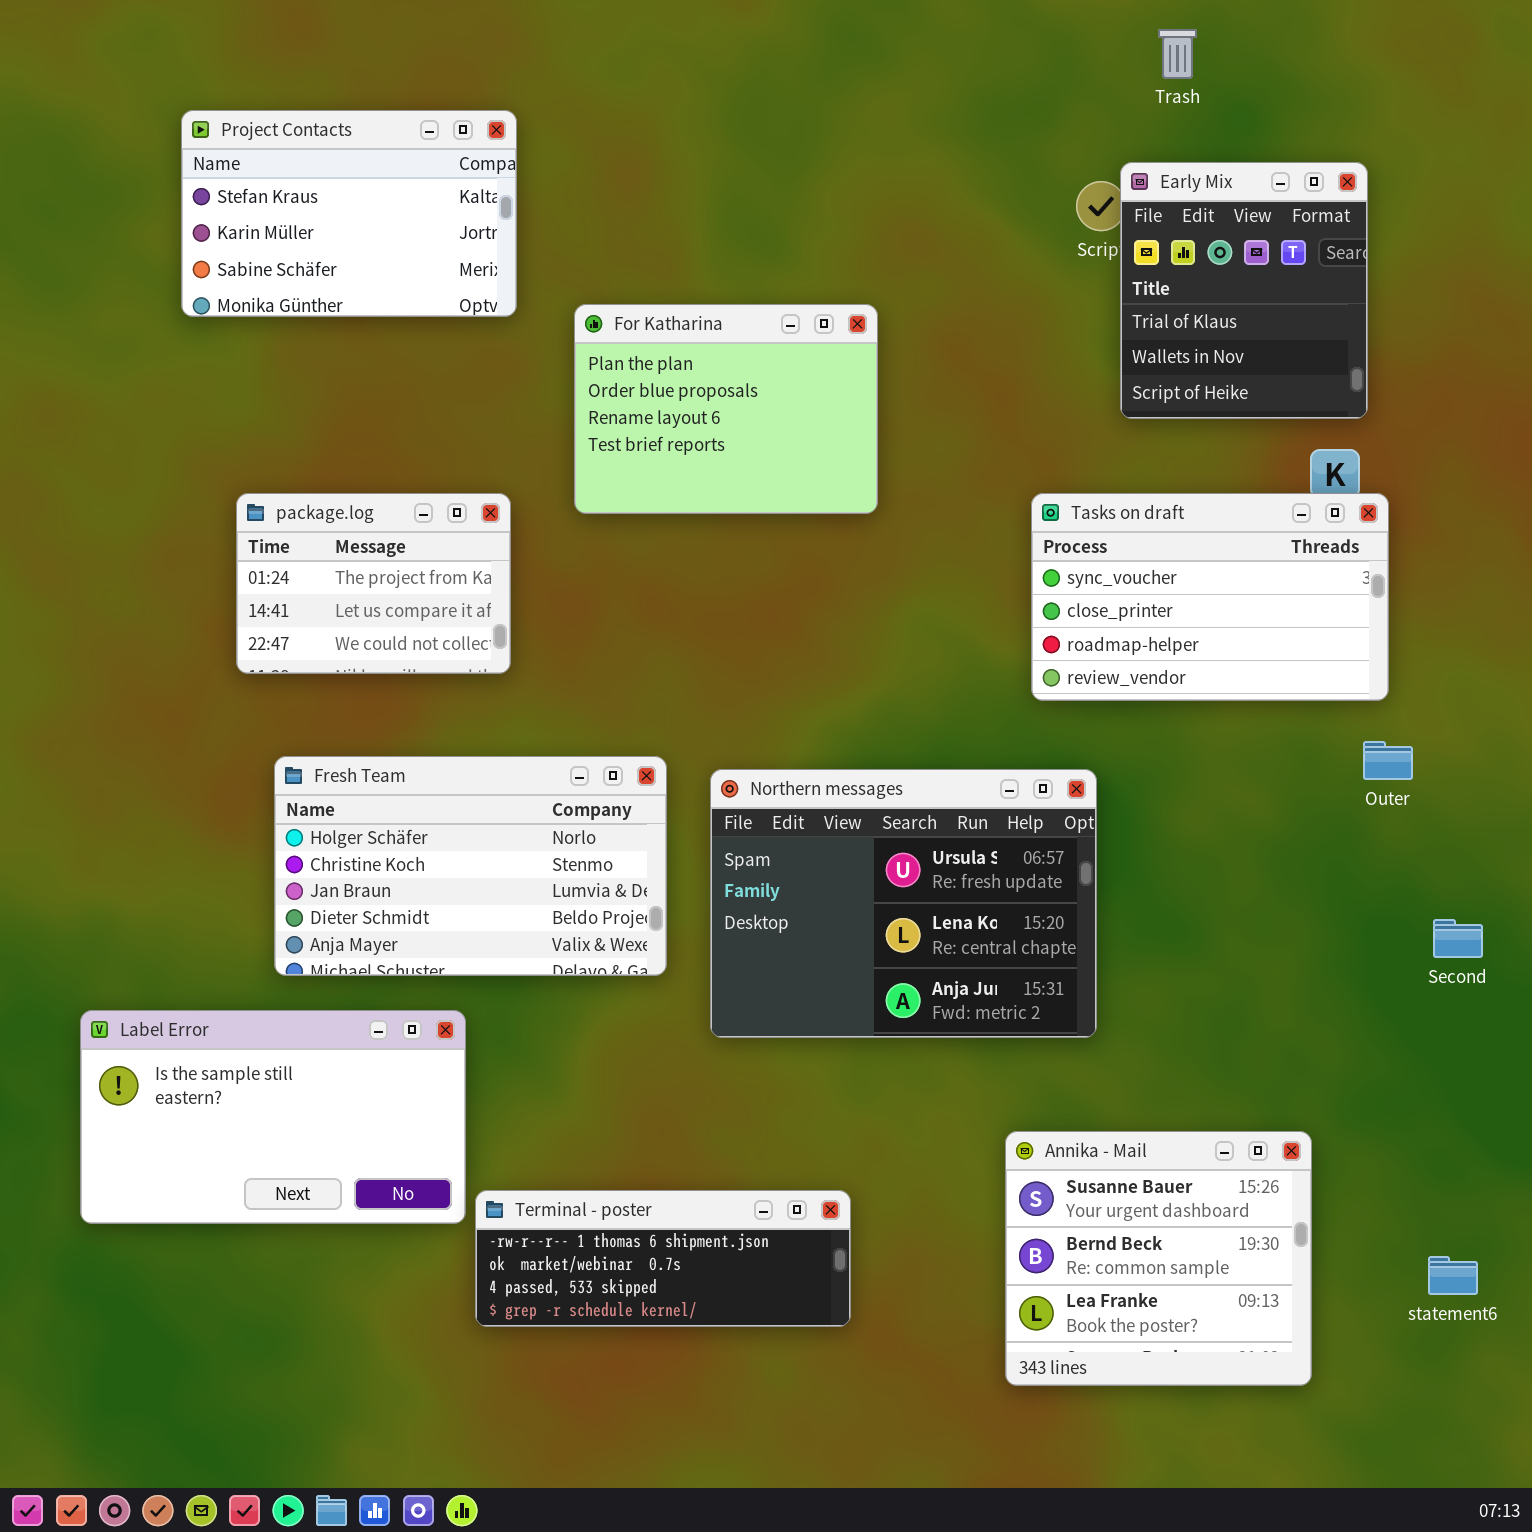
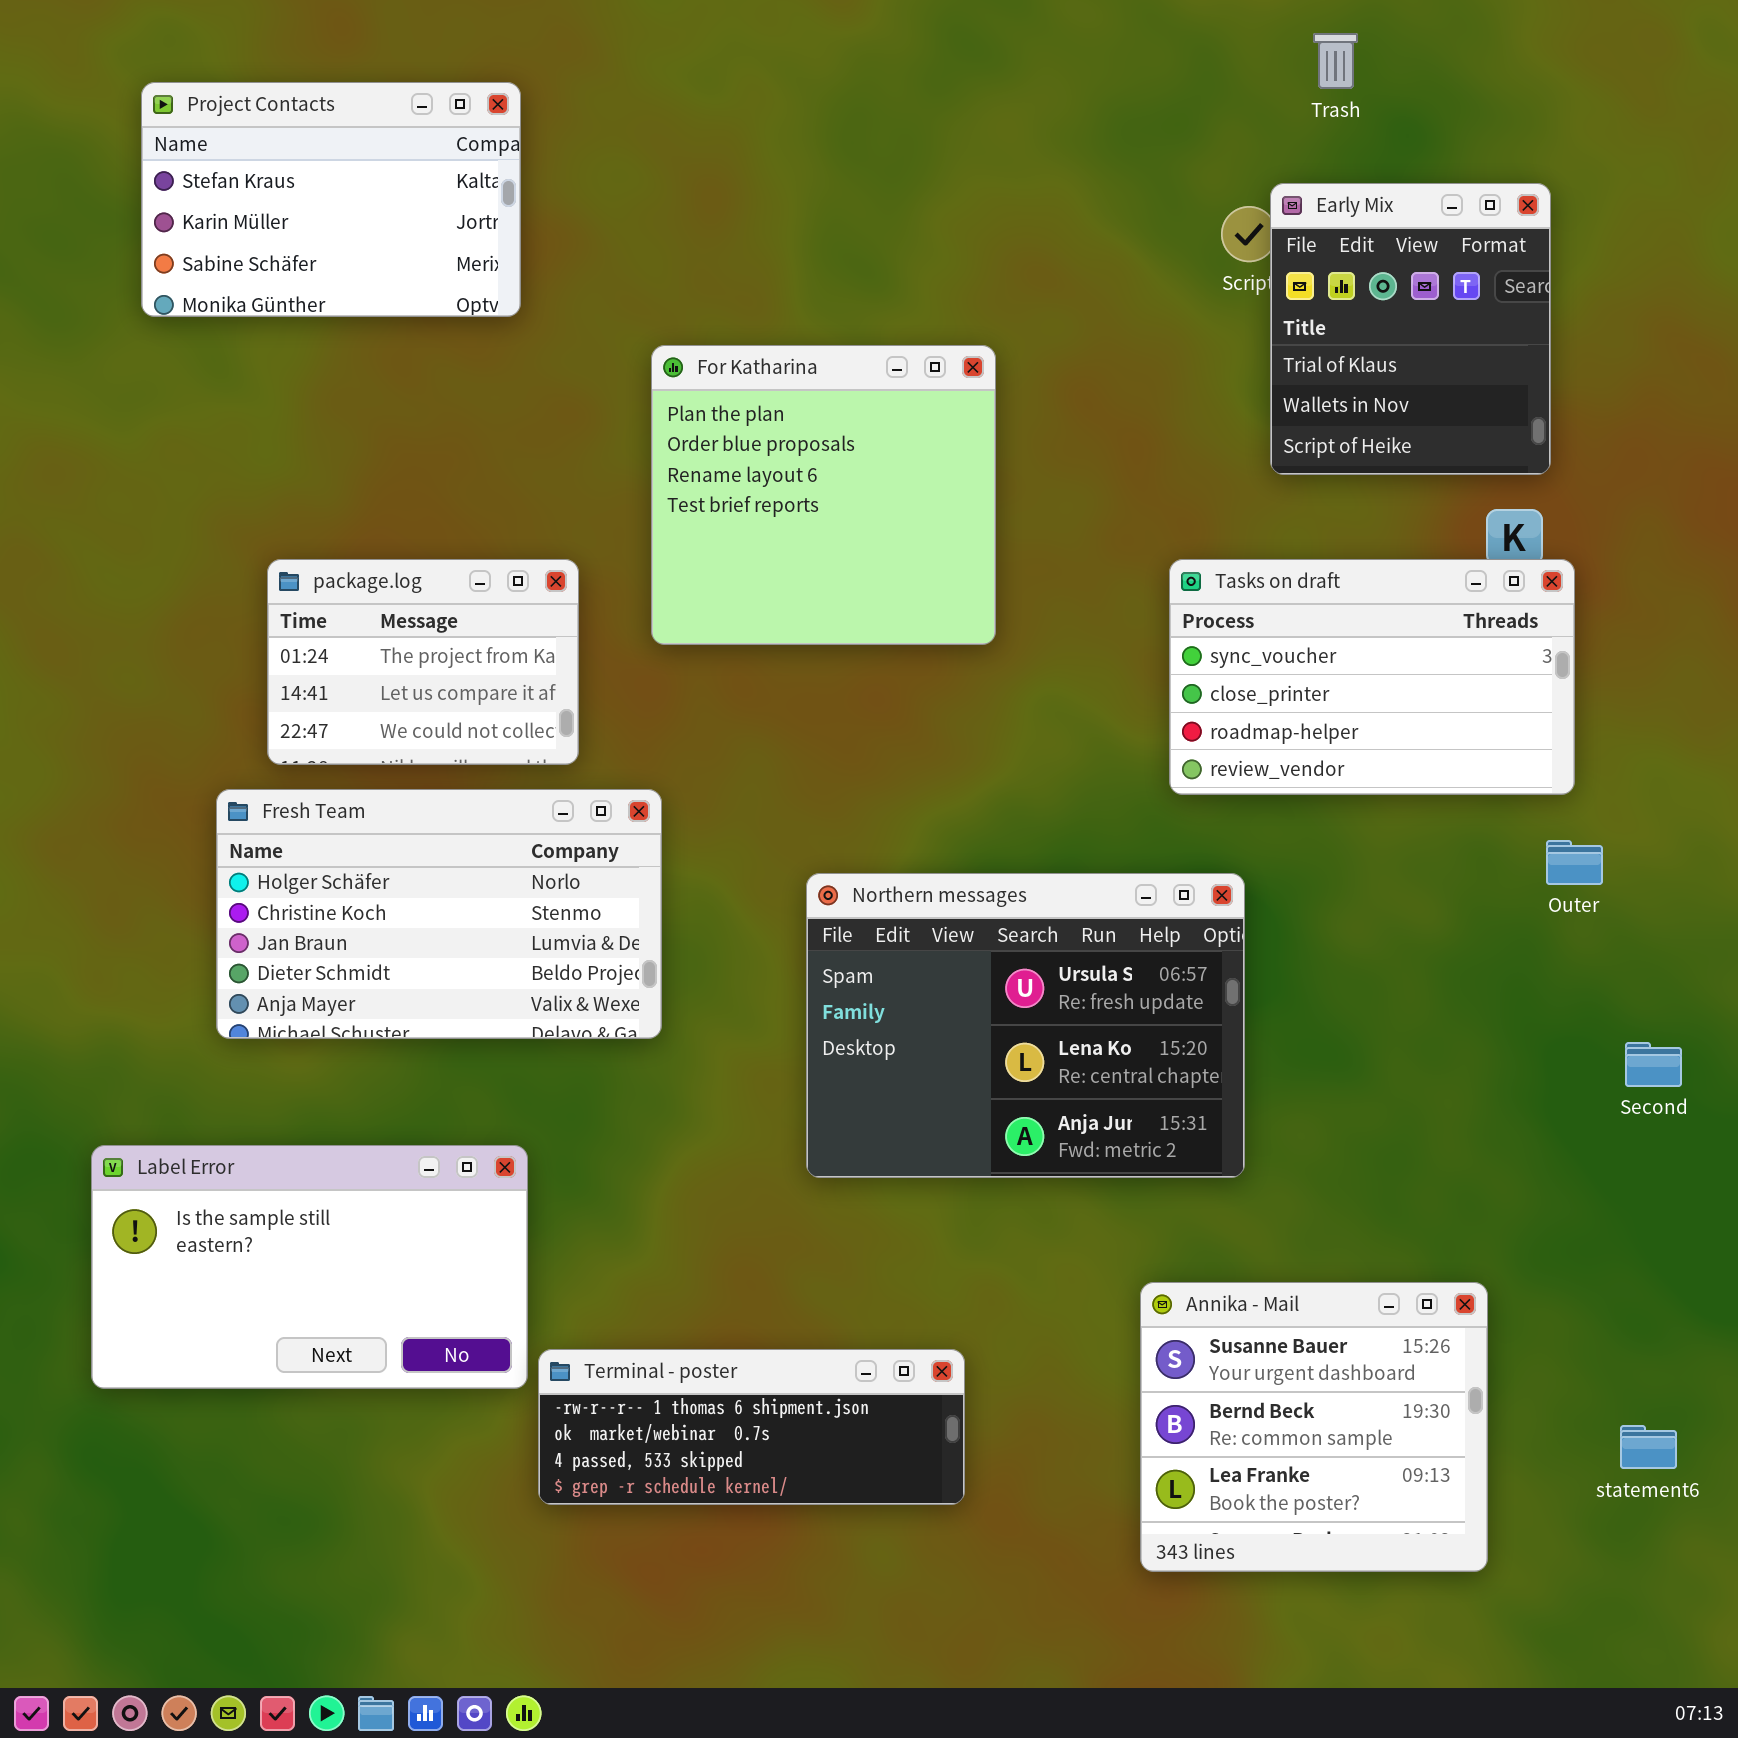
Project Contacts: [181,110,517,317] -> [141,82,521,317], moved
For Katharina: [574,304,878,514] -> [651,345,996,645], resized
Fresh Team: [274,756,667,976] -> [216,789,662,1039], moved

